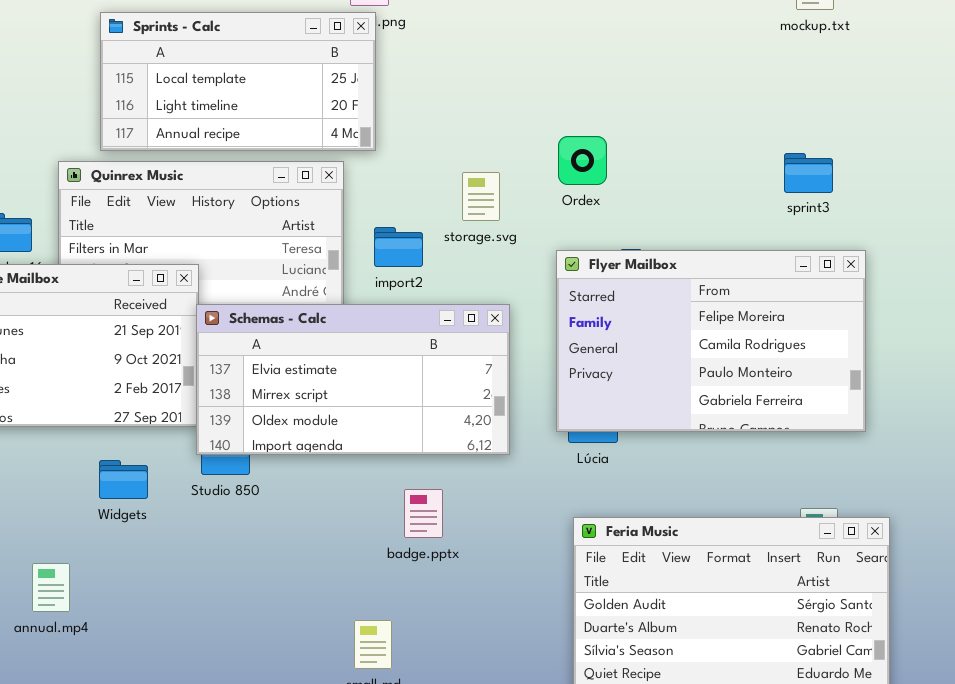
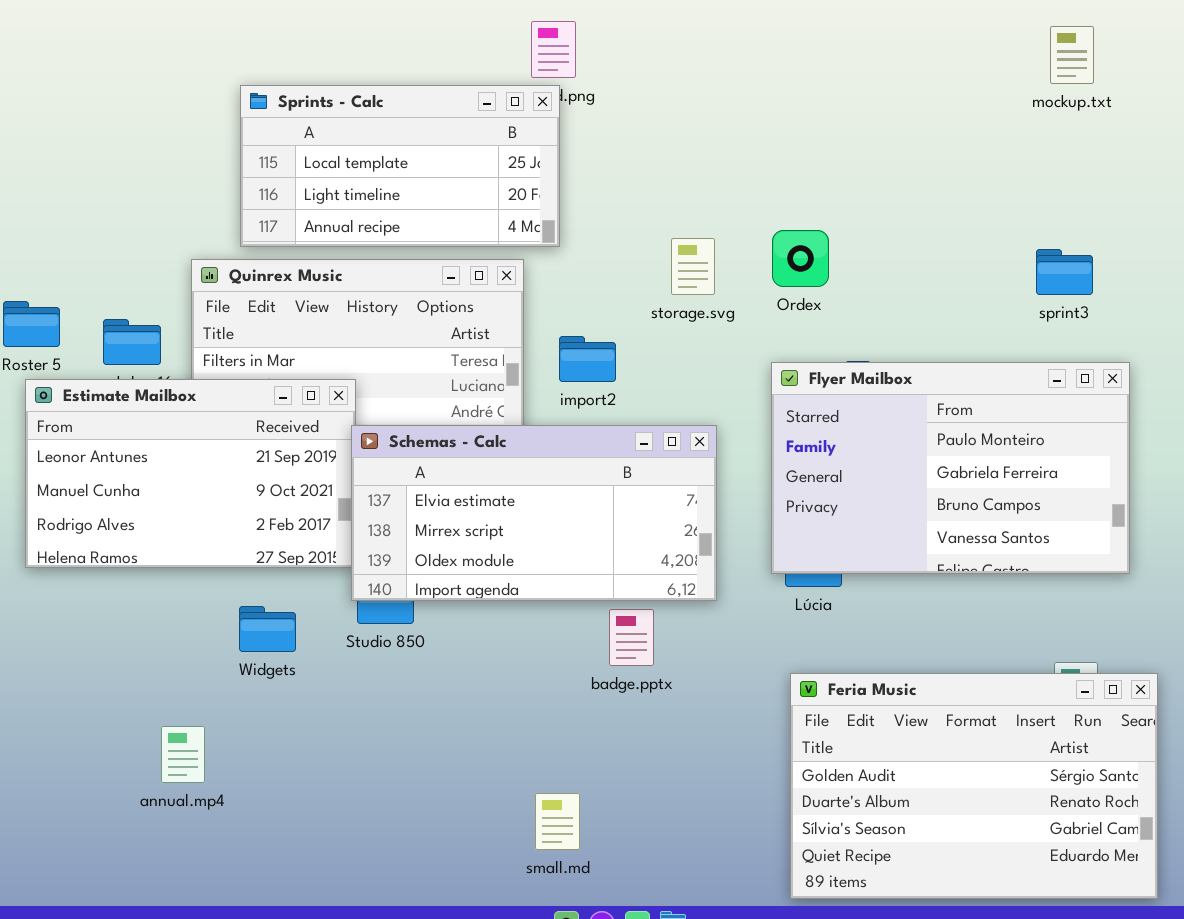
storage.svg: [462,172,500,221] -> [671,238,715,295], moved
Flyer Mailbox: [556,250,866,432] -> [771,362,1130,574], scrolled down 2 rows
badge.pptx: [404,489,443,538] -> [609,609,654,666], moved

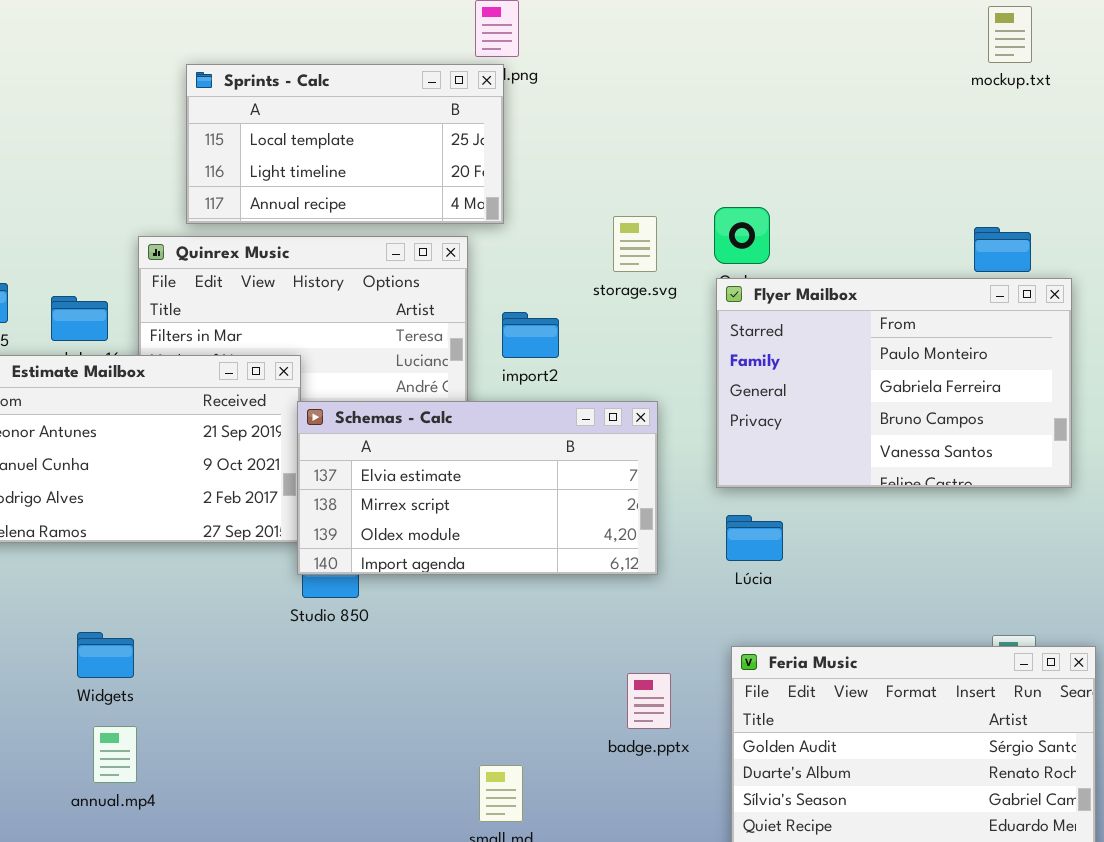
Flyer Mailbox: [771,362,1130,574] -> [716,278,1072,488], moved
Widgets: [239,606,296,652] -> [77,632,134,678], moved
badge.pptx: [609,609,654,666] -> [627,673,671,729], moved
annual.mp4: [161,726,205,783] -> [93,726,137,783], moved

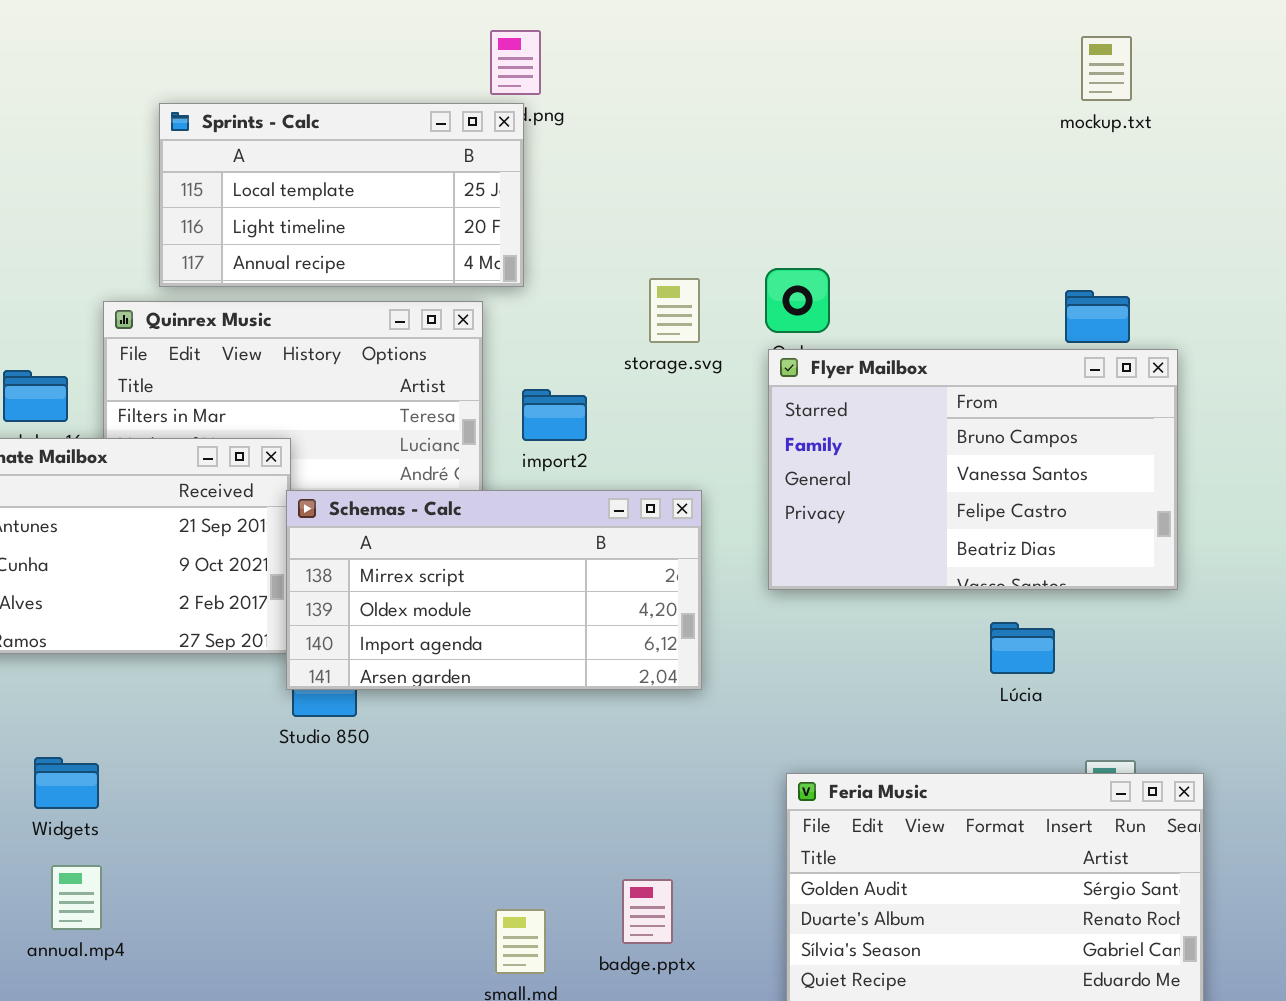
Flyer Mailbox: [716,278,1072,488] -> [768,349,1178,590], scrolled down 2 rows
Schemas - Calc: [297,401,658,575] -> [286,490,702,690], scrolled down 1 row
Lúcia: [726,515,783,561] -> [990,622,1055,674], moved
badge.pptx: [627,673,671,729] -> [622,879,673,944], moved

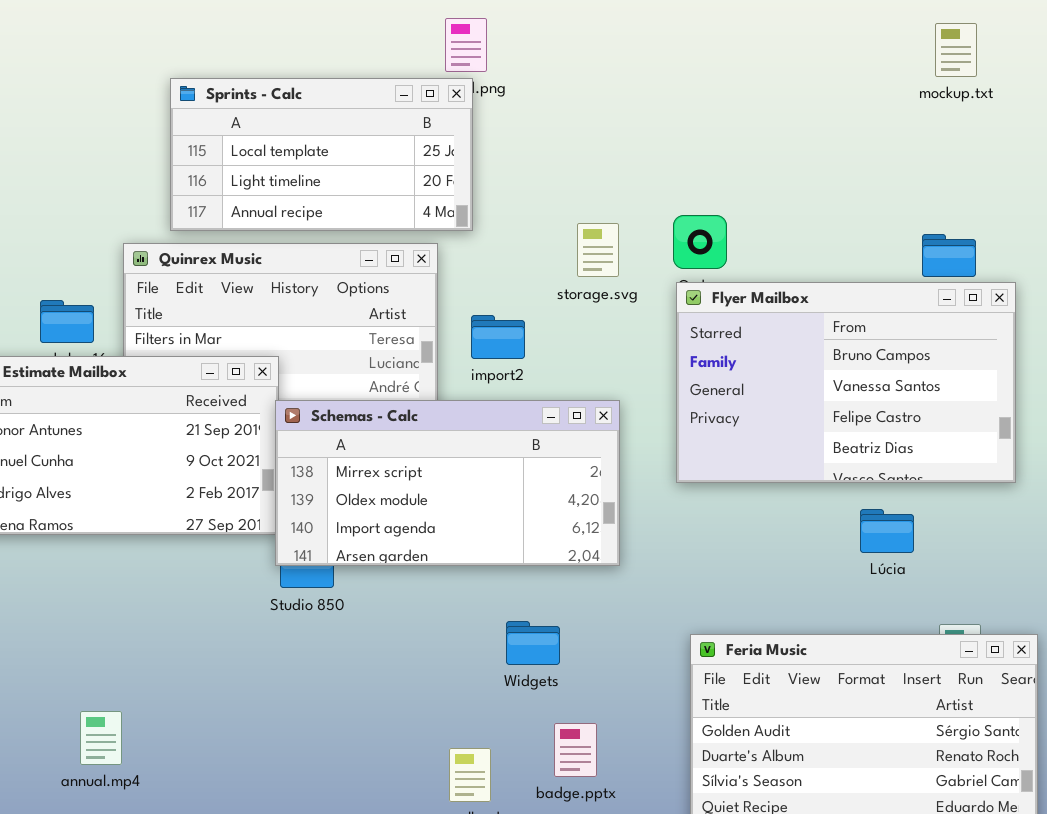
Widgets: [34,757,99,809] -> [506,621,560,665], moved

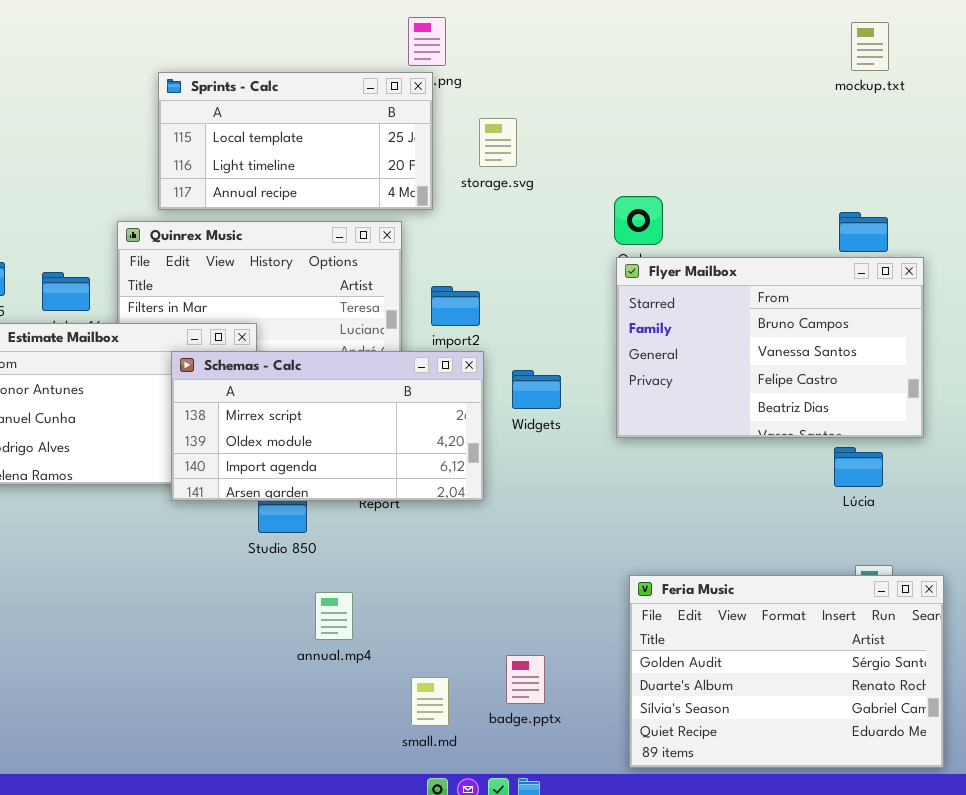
storage.svg: [577,223,619,277] -> [479,118,517,167], moved
Schemas - Calc: [275,400,620,566] -> [171,351,484,501], moved
Lúcia: [860,509,914,553] -> [834,447,883,487], moved
Widgets: [506,621,560,665] -> [512,370,561,409], moved
annual.mp4: [80,711,122,765] -> [315,592,353,640], moved

